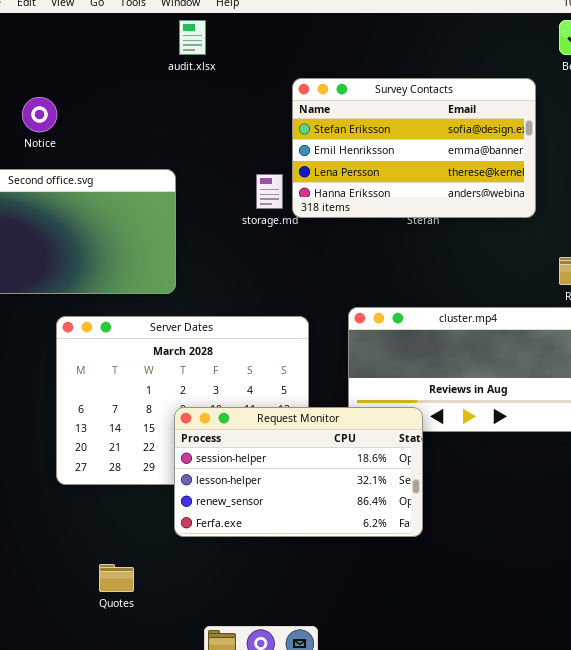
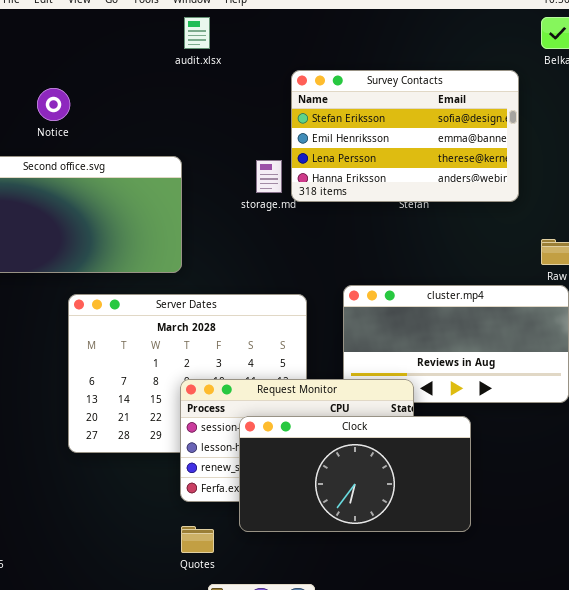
Clock: none -> [239,416,471,532], opened
Quotes: [99,564,134,592] -> [181,526,214,553], moved

